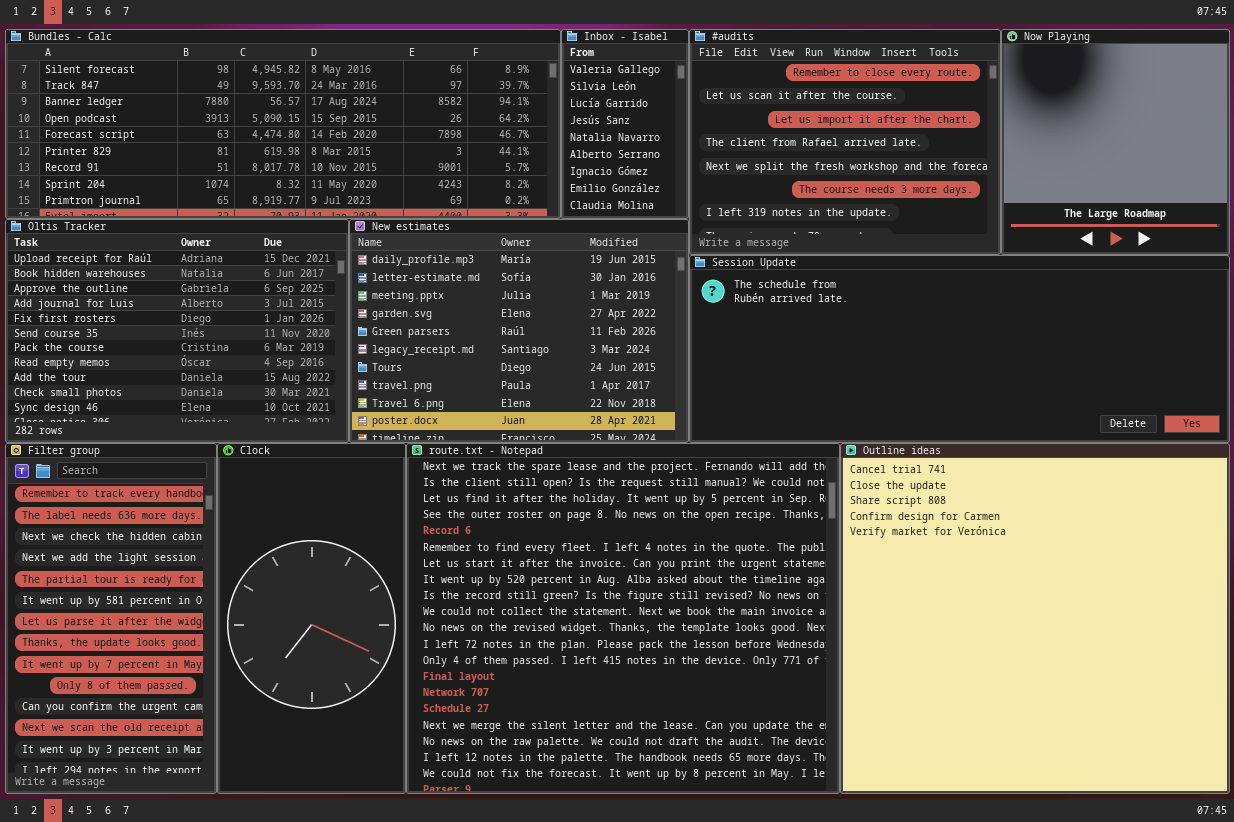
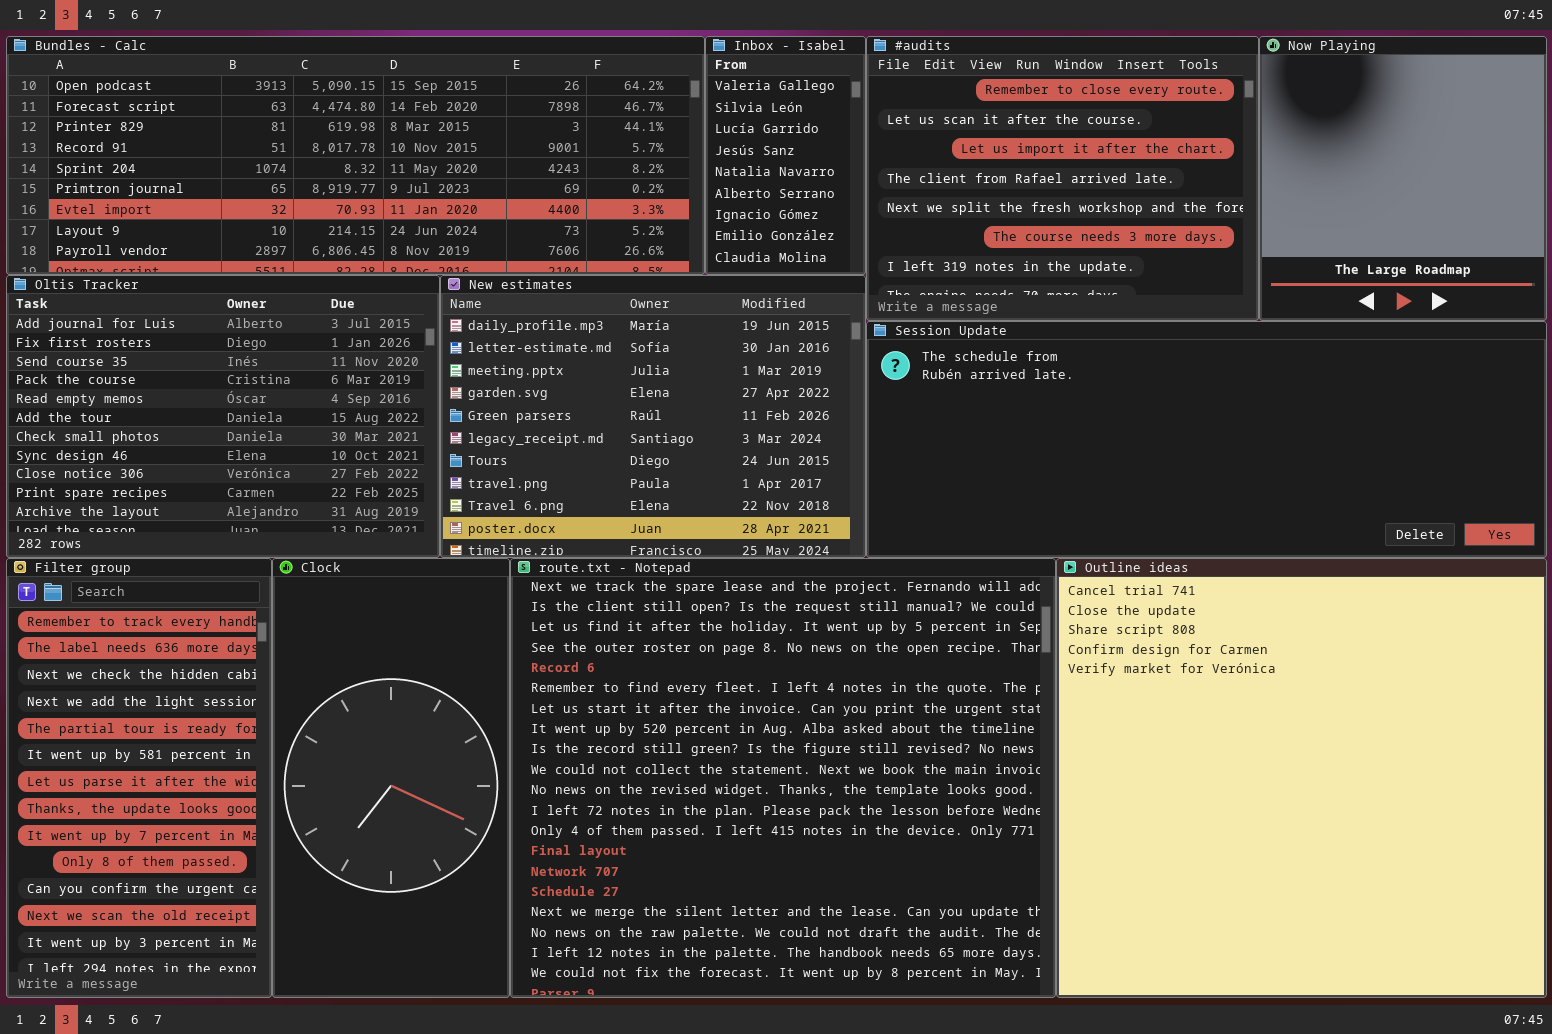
Bundles - Calc: [5,29,561,219] -> [6,36,705,275], scrolled down 3 rows
Oltis Tracker: [5,219,349,443] -> [6,275,440,558], scrolled down 3 rows

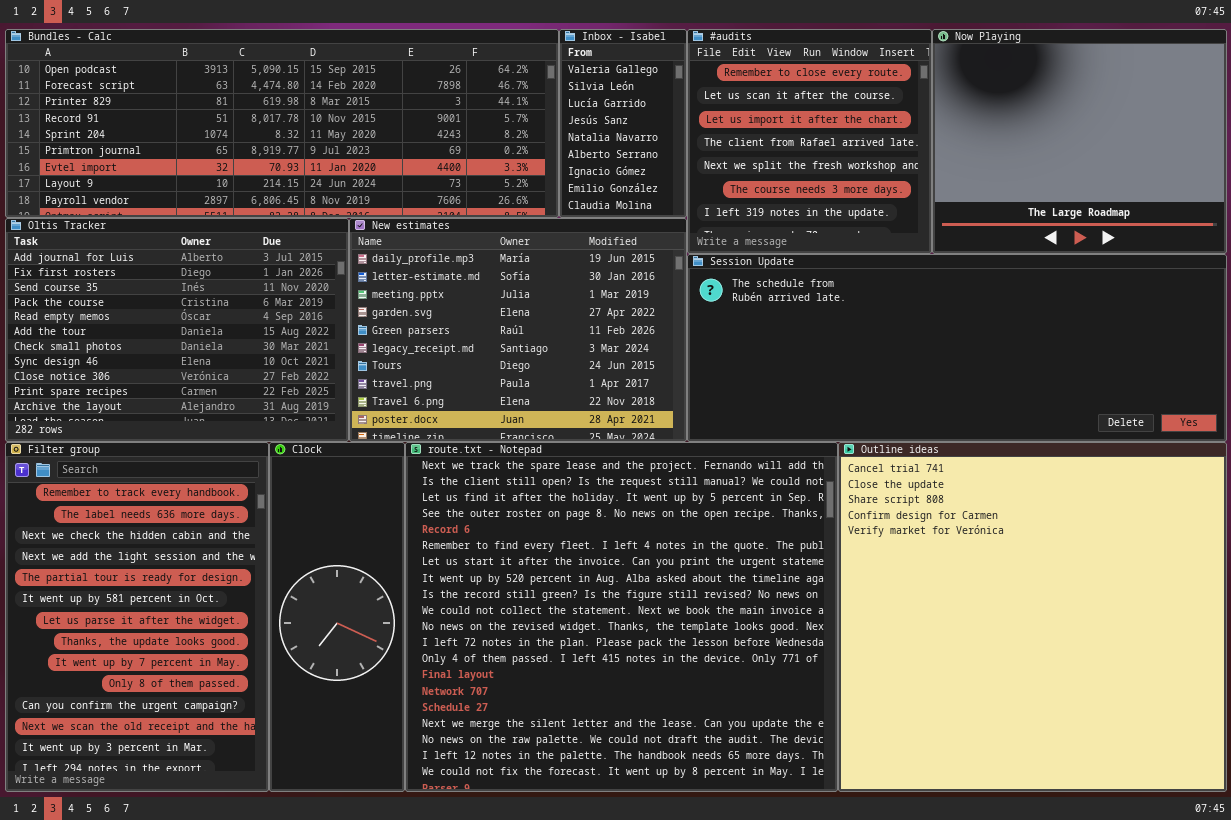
#audits: [866,36,1259,321] -> [687,29,932,254], resized
Now Playing: [1259,36,1547,321] -> [932,29,1227,254], resized
Filter group: [6,558,272,998] -> [5,442,269,792], resized
Clock: [272,558,510,998] -> [269,442,405,792], resized

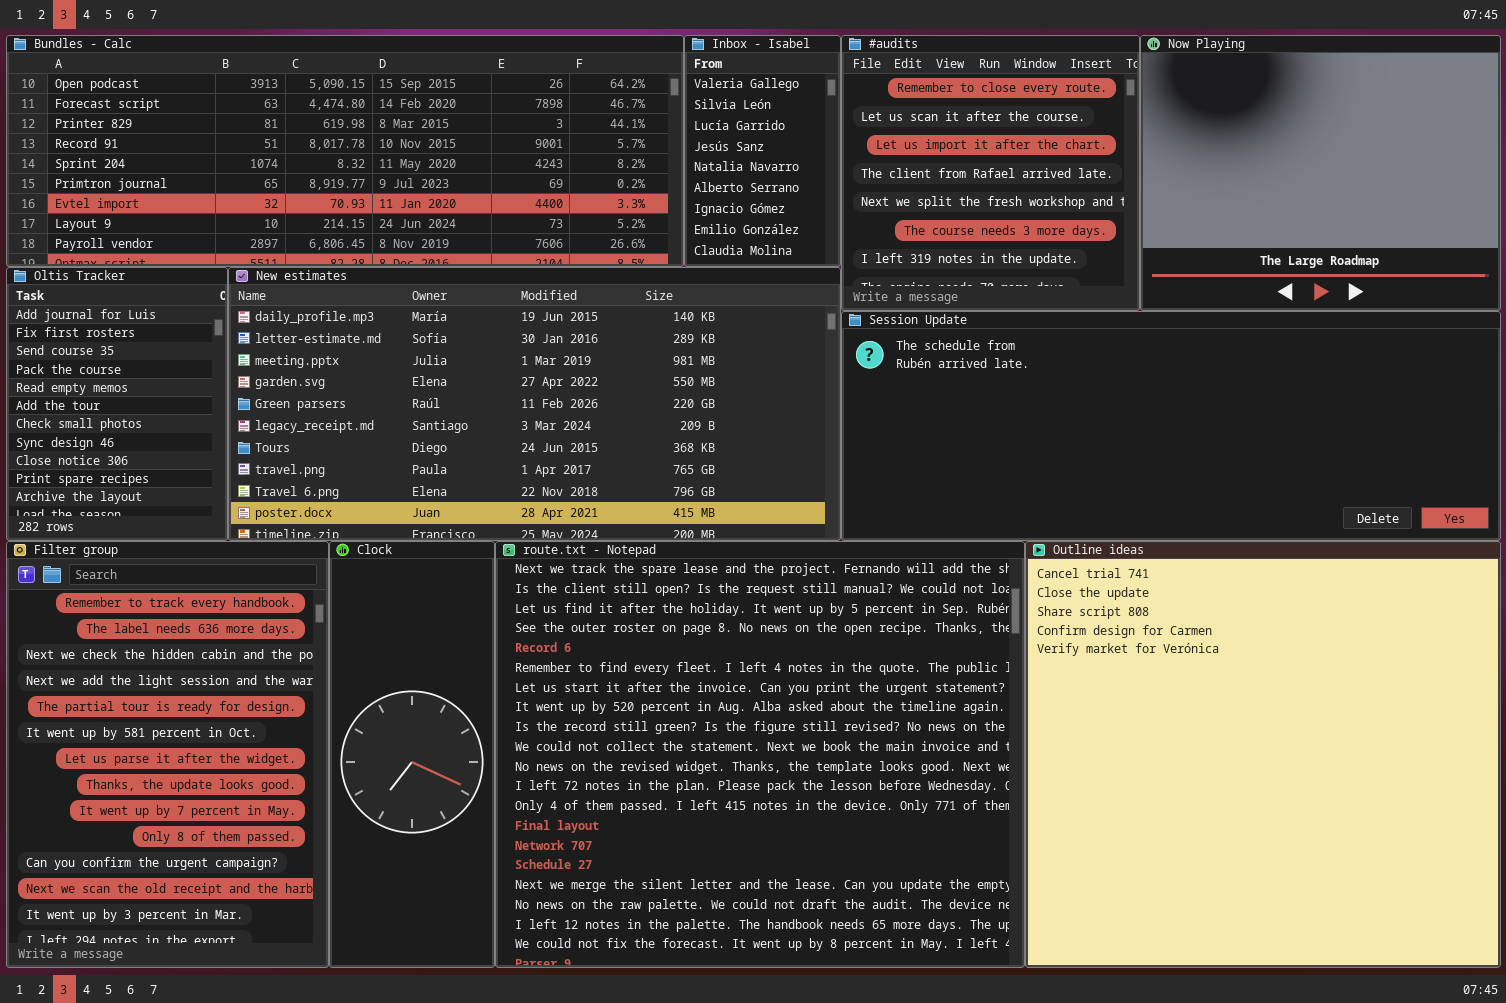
Oltis Tracker: [5,218,349,442] -> [6,267,228,541], resized
New estimates: [349,218,687,442] -> [228,267,841,541], resized

